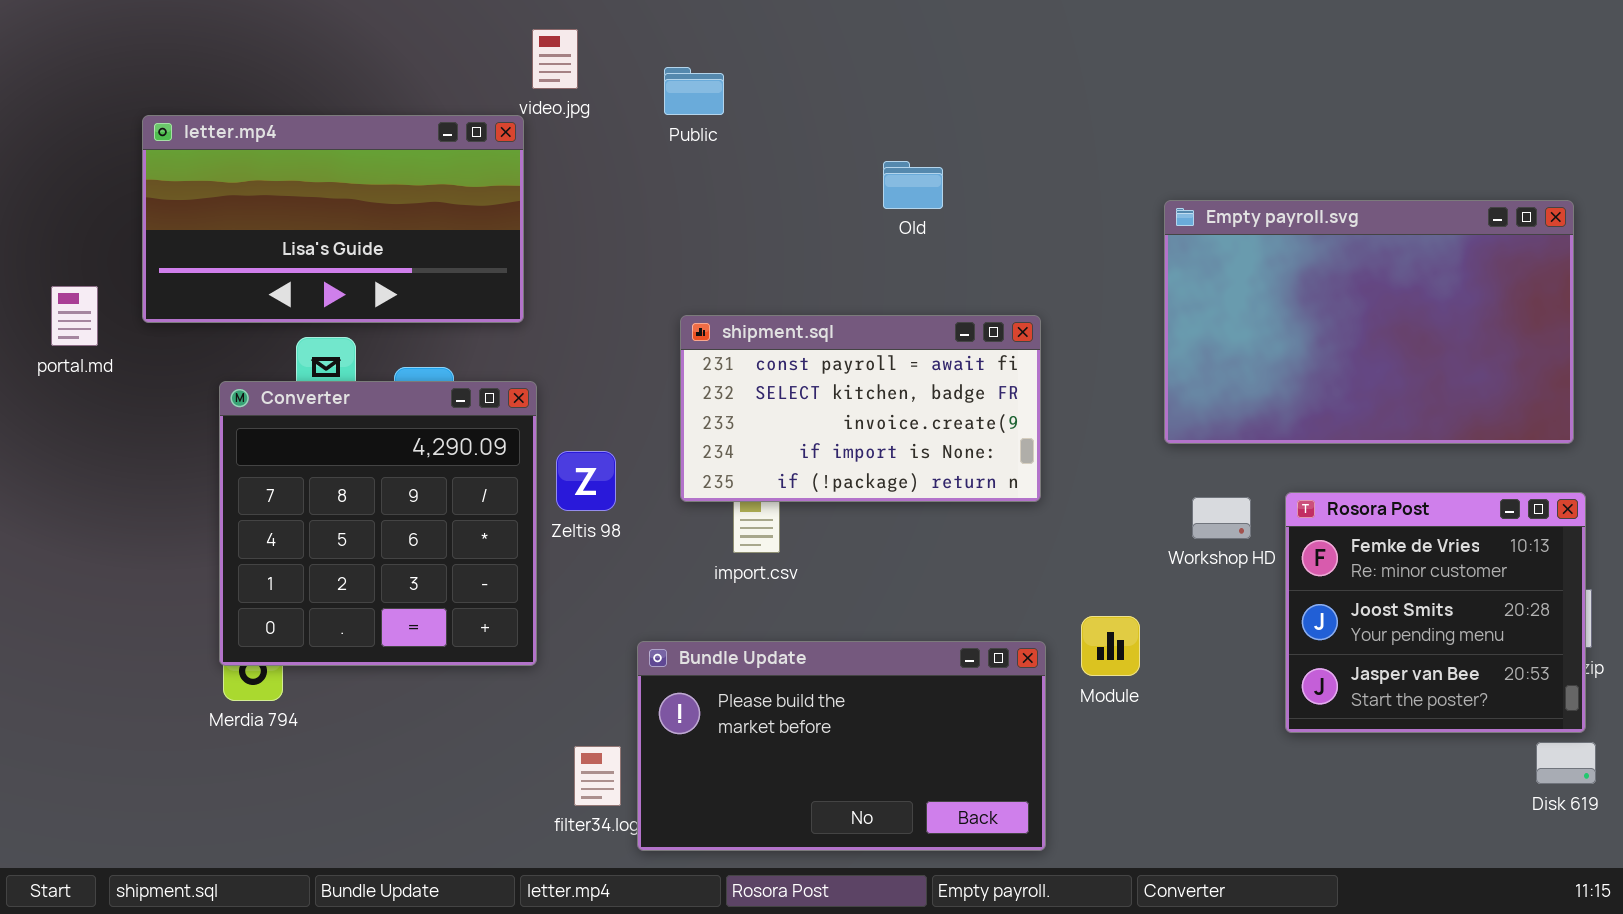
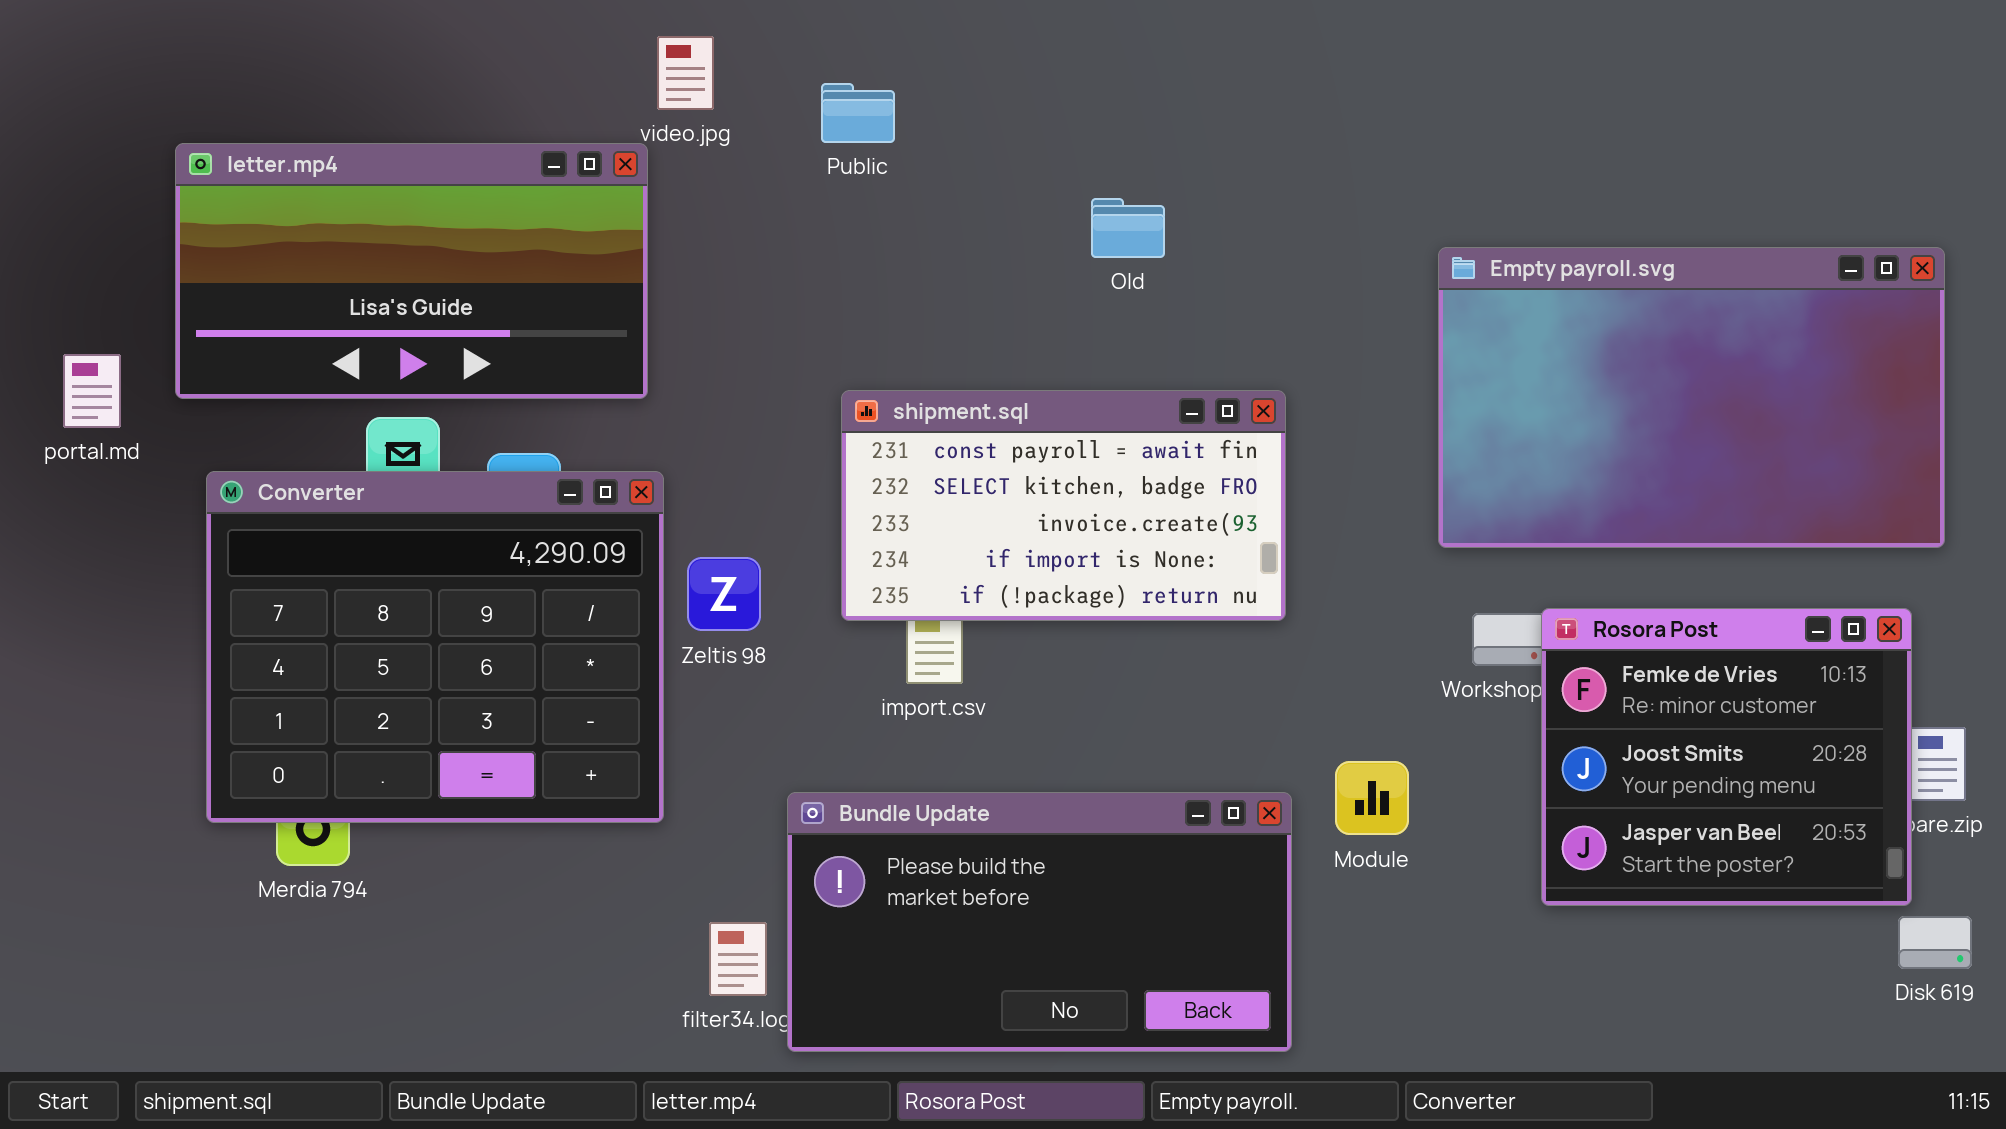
Converter: [219,381,537,666] -> [206,471,664,823], resized
Rosora Post: [1285,492,1586,733] -> [1541,608,1912,906], moved

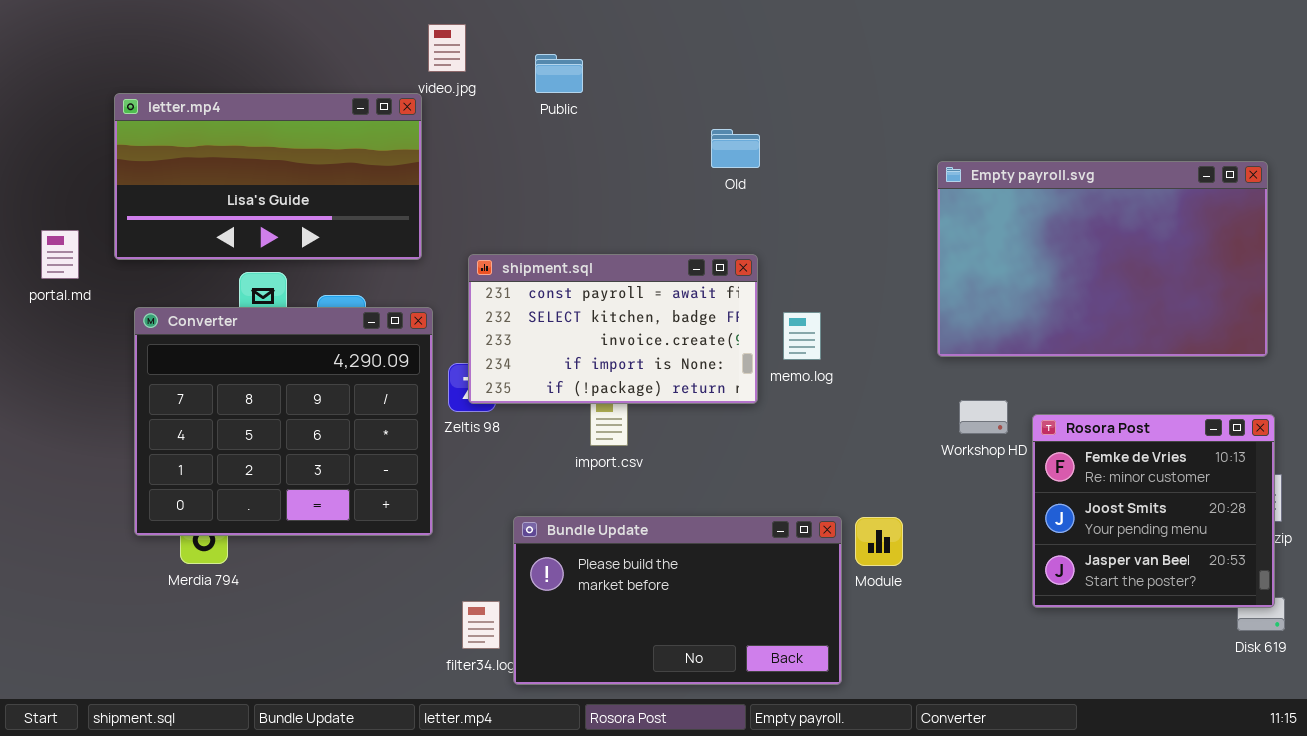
shipment.sql: [841,390,1286,621] -> [468,254,758,404], moved
Rosora Post: [1541,608,1912,906] -> [1032,414,1275,608], moved
Module: [1335,761,1409,835] -> [855,517,903,566], moved

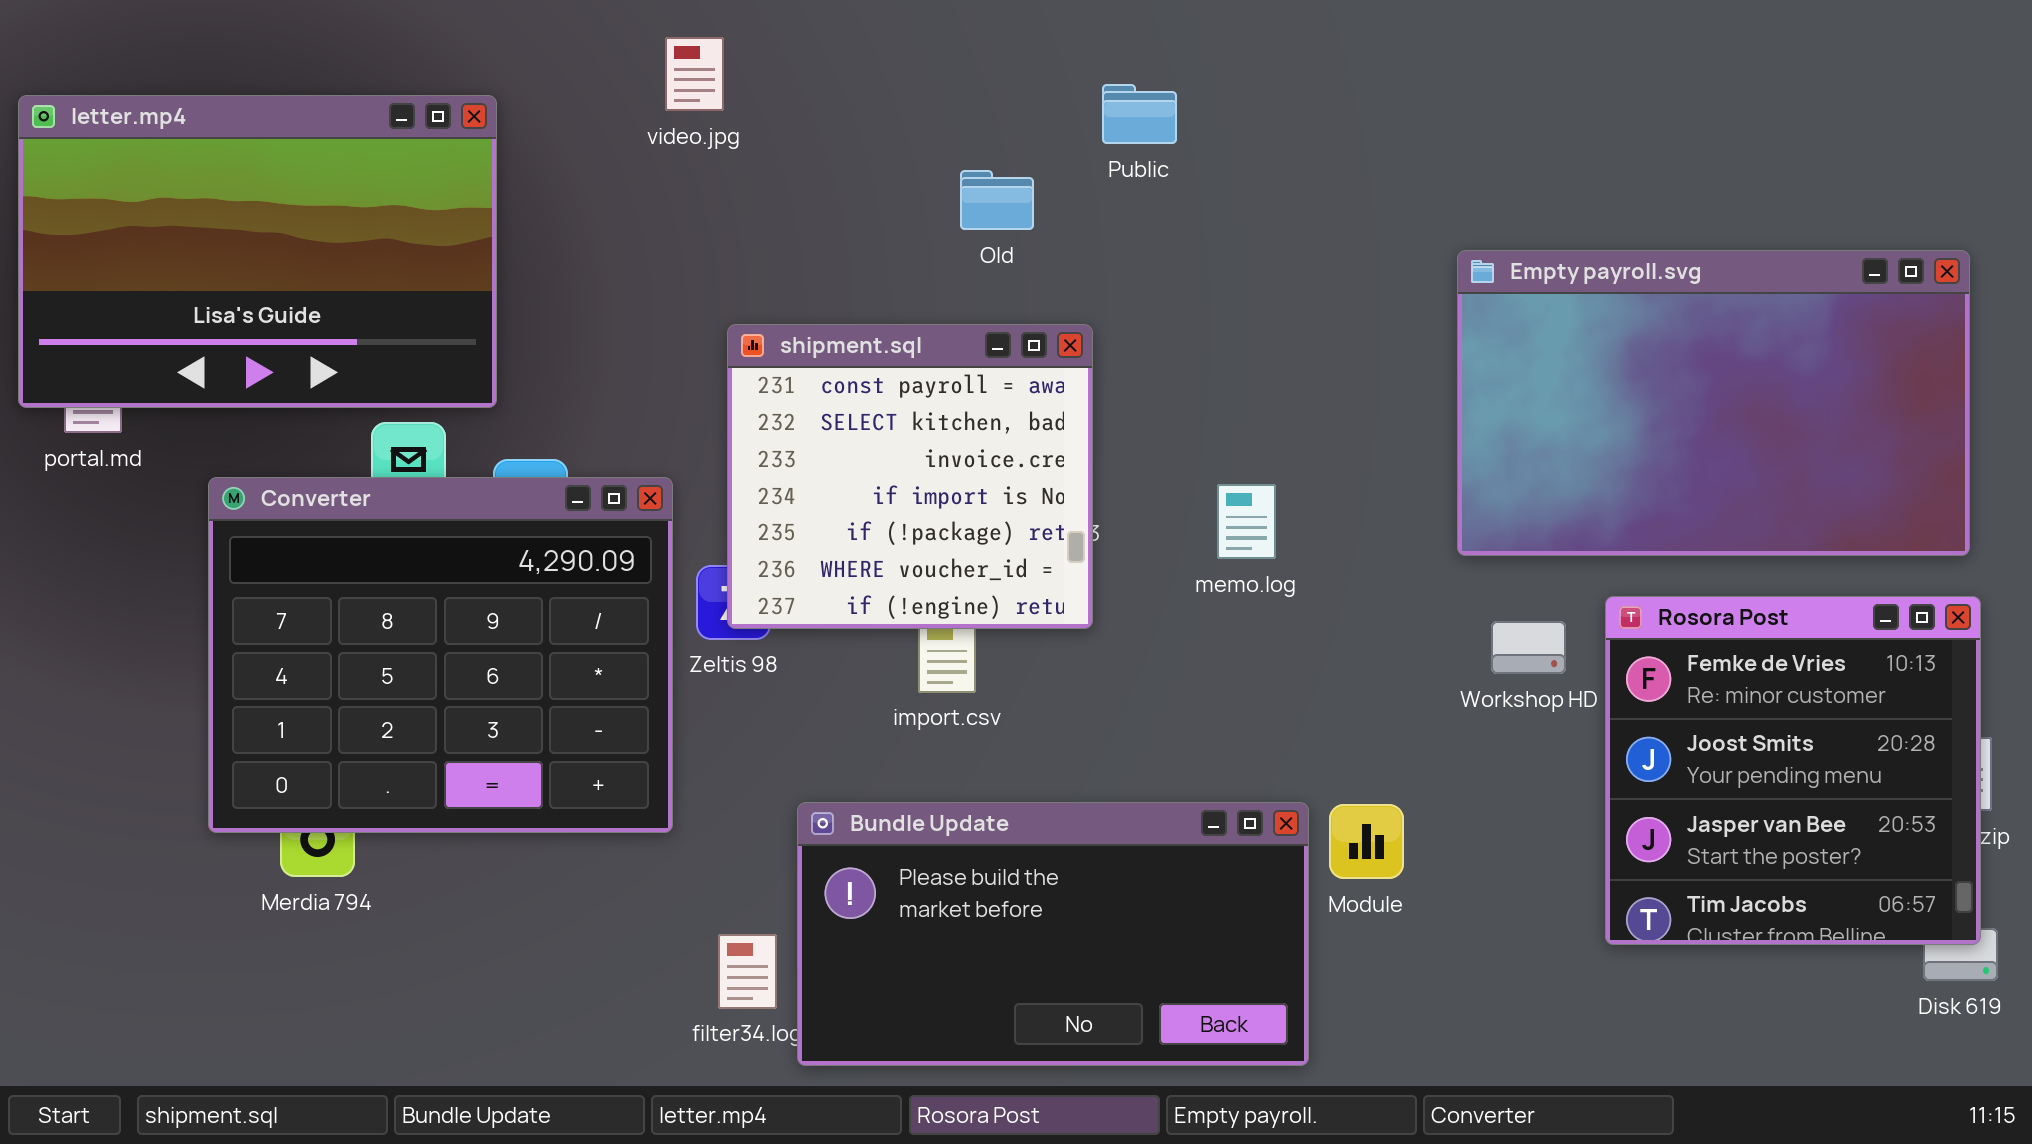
Public: [535,54,583,93] -> [1102,84,1177,144], moved
letter.mp4: [114,93,422,260] -> [18,95,497,408], moved, resized
Old: [711,129,760,168] -> [960,170,1034,230], moved
shipment.sql: [468,254,758,404] -> [727,324,1093,629], resized
Rosora Post: [1032,414,1275,608] -> [1605,596,1981,945], resized

